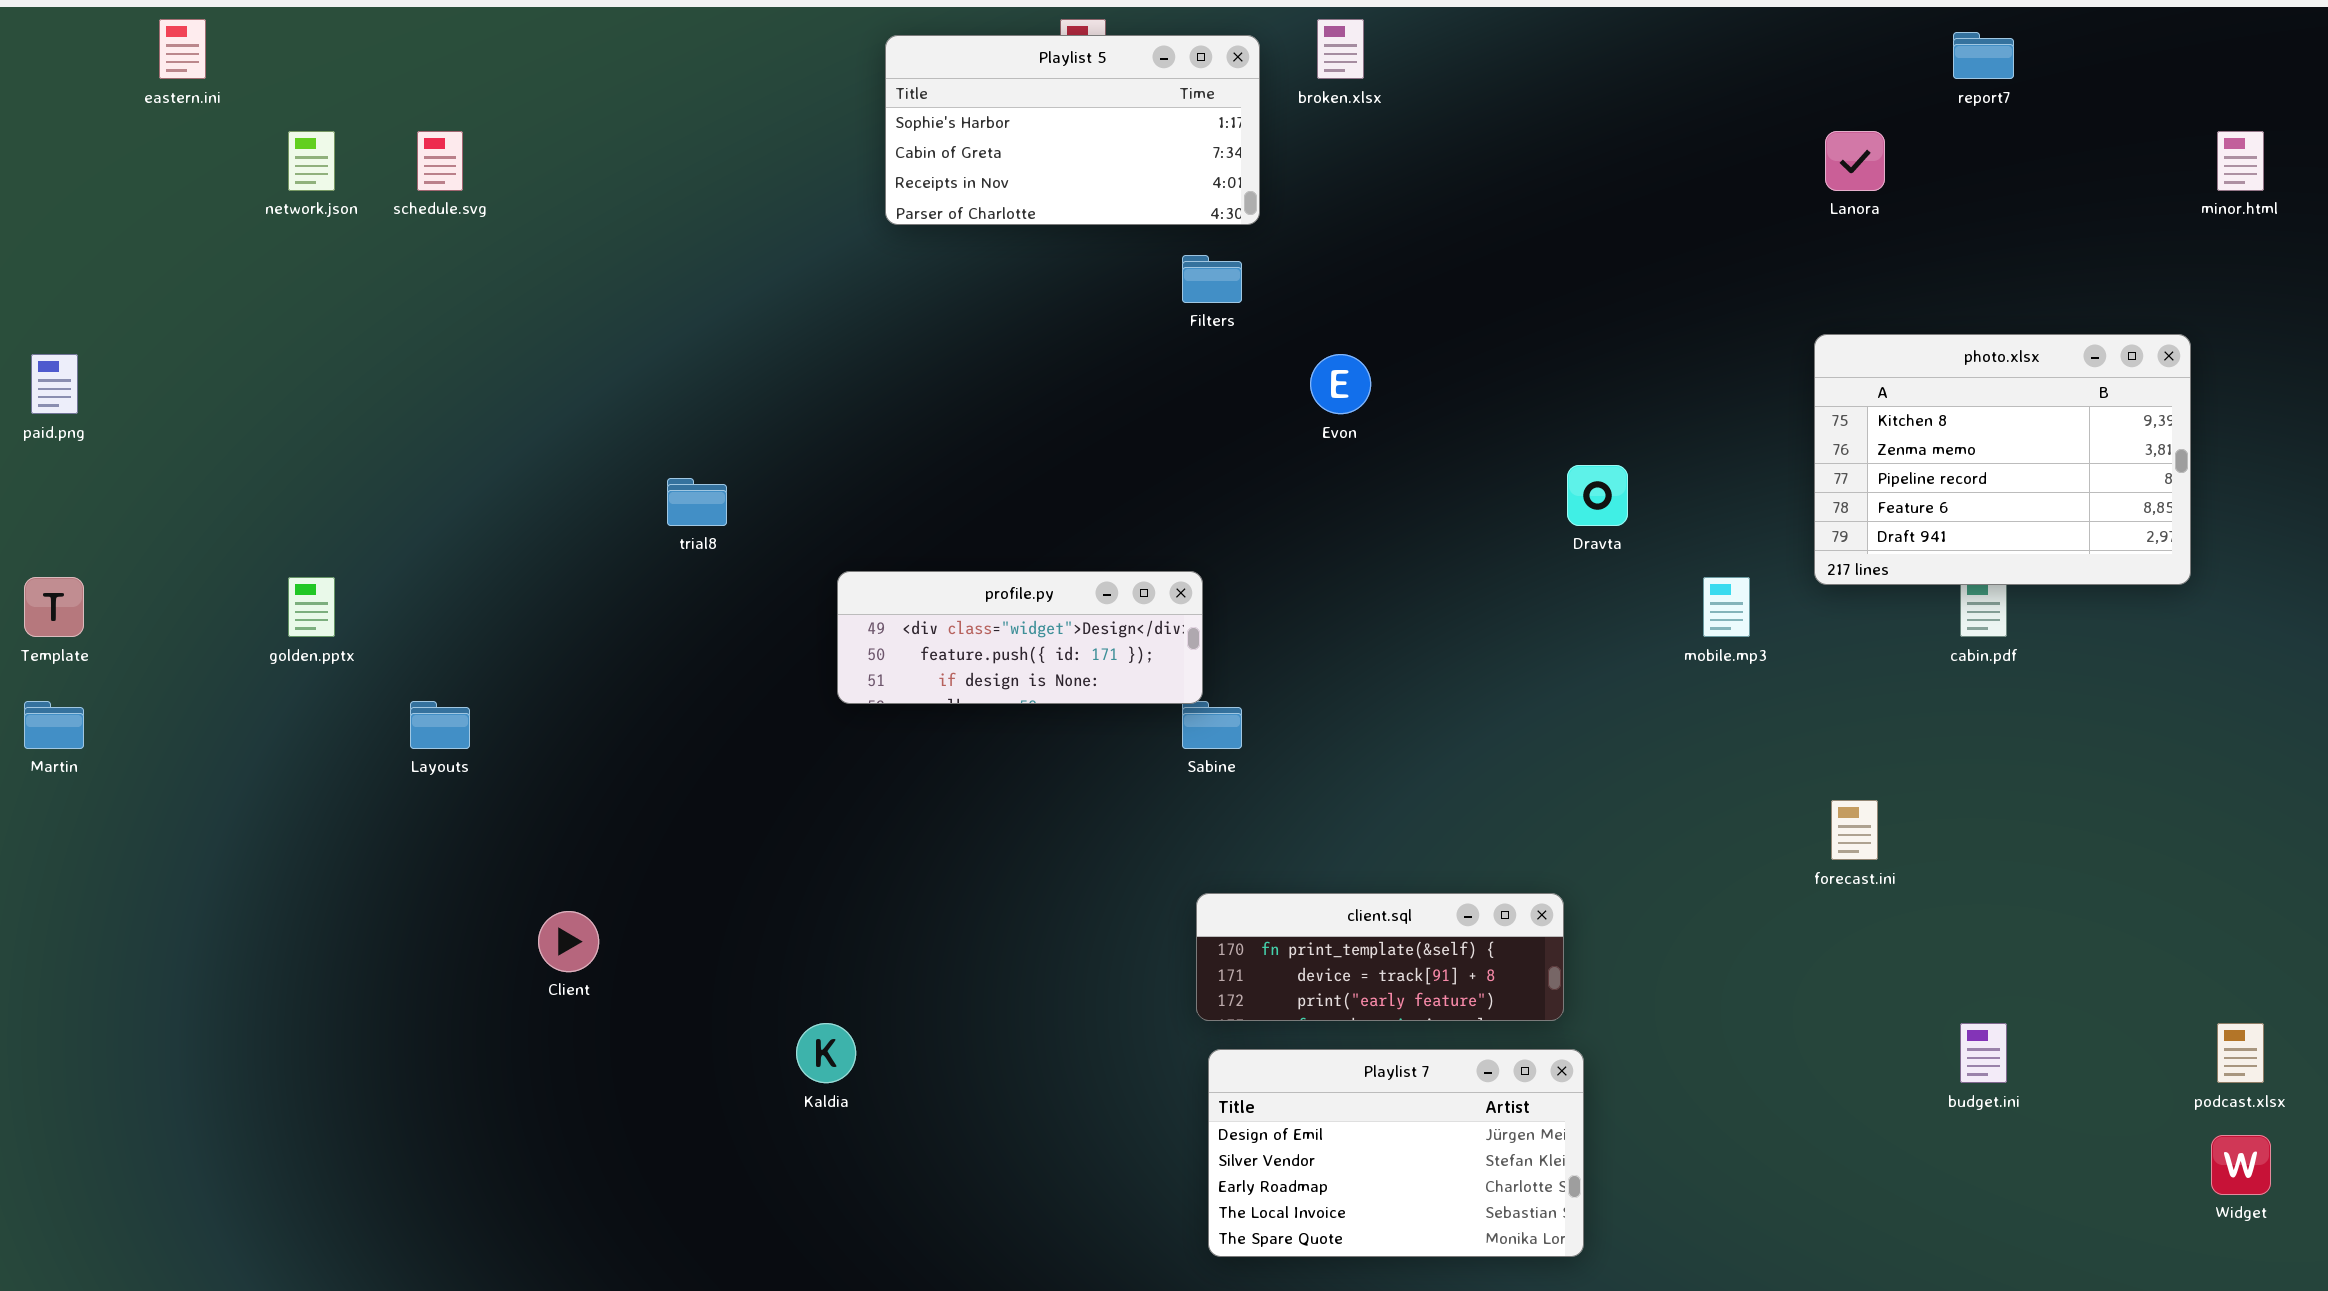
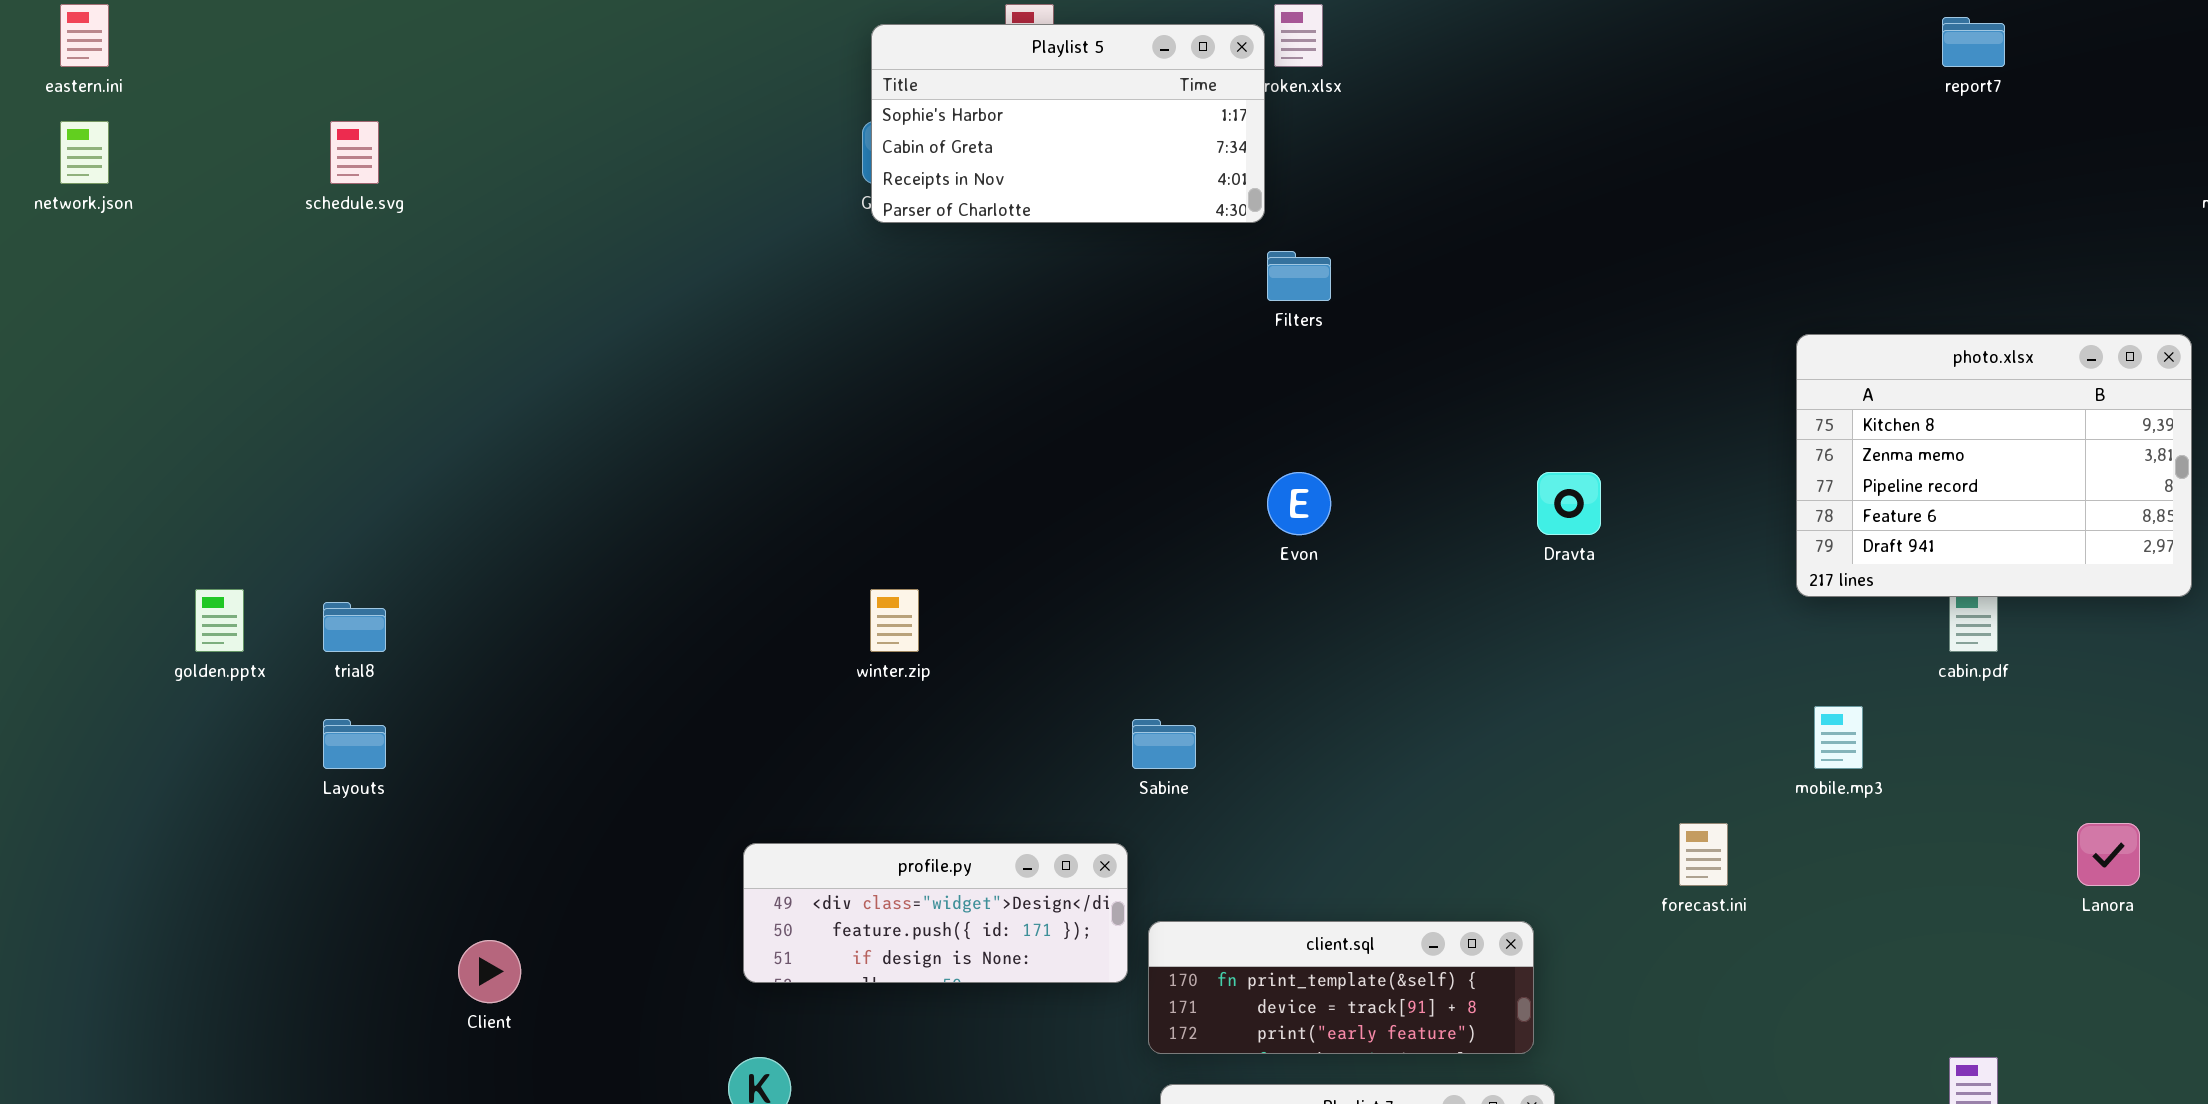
Playlist 5: [885,35,1260,225] -> [871,24,1265,223], moved
network.json: [288,131,335,191] -> [60,121,109,184], moved
Lanora: [1825,131,1885,191] -> [2077,823,2140,886], moved
Filters: [1182,255,1242,303] -> [1267,251,1331,301], moved
Evon: [1310,354,1371,414] -> [1267,472,1331,535], moved
trial8: [667,478,727,526] -> [323,602,386,652], moved
profile.py: [837,571,1203,704] -> [743,843,1128,983], moved
mobile.mp3: [1703,577,1750,637] -> [1814,706,1863,769], moved
forecast.ini: [1831,800,1878,860] -> [1679,823,1728,886], moved

